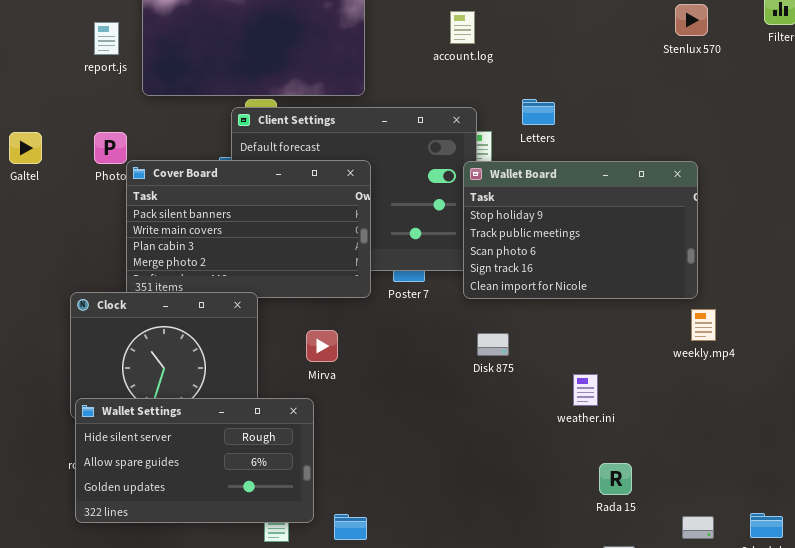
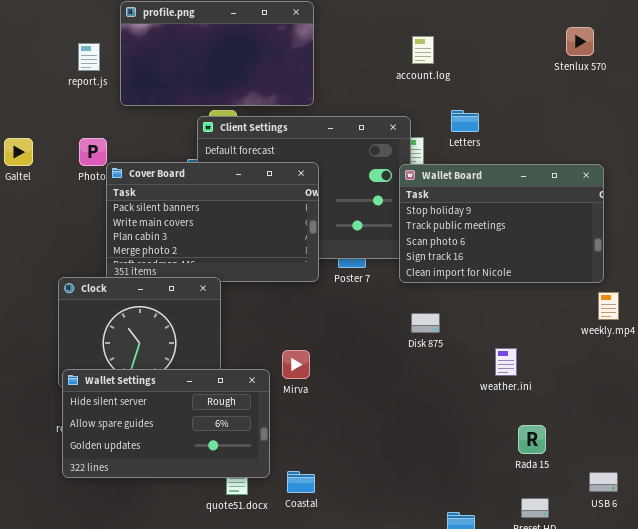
Stenlux 570: [675,4,708,36] -> [566,27,594,56], moved
account.log: [450,11,475,44] -> [412,36,434,64], moved
Mirva: [306,330,338,362] -> [282,350,310,379], moved

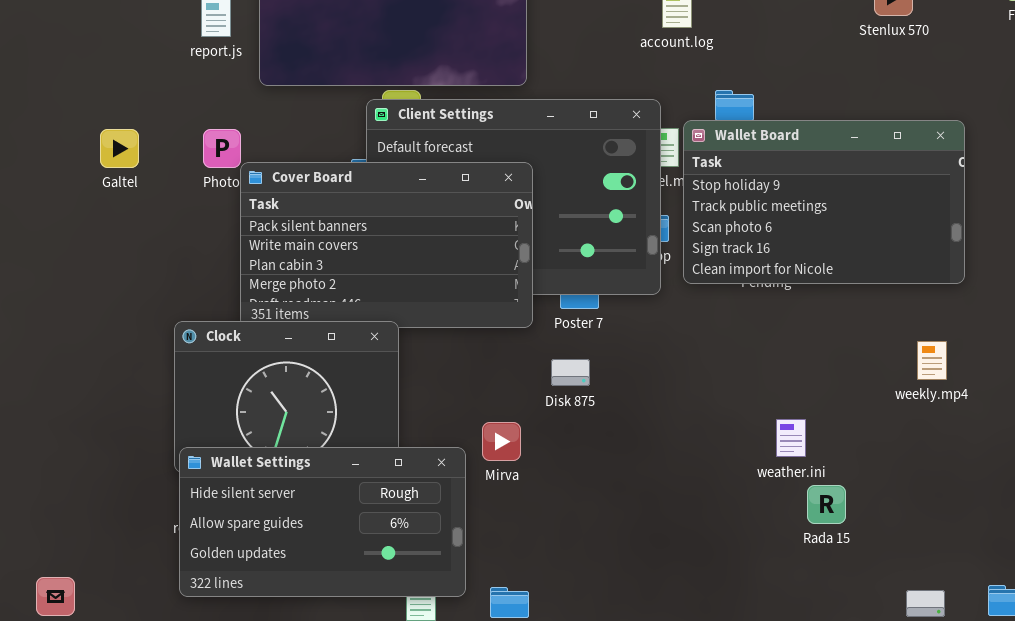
Wallet Board: [399,164,604,283] -> [683,120,965,284], moved
Disk 875: [411,313,440,333] -> [551,359,590,386], moved
Rada 15: [518,425,546,454] -> [807,485,846,524], moved

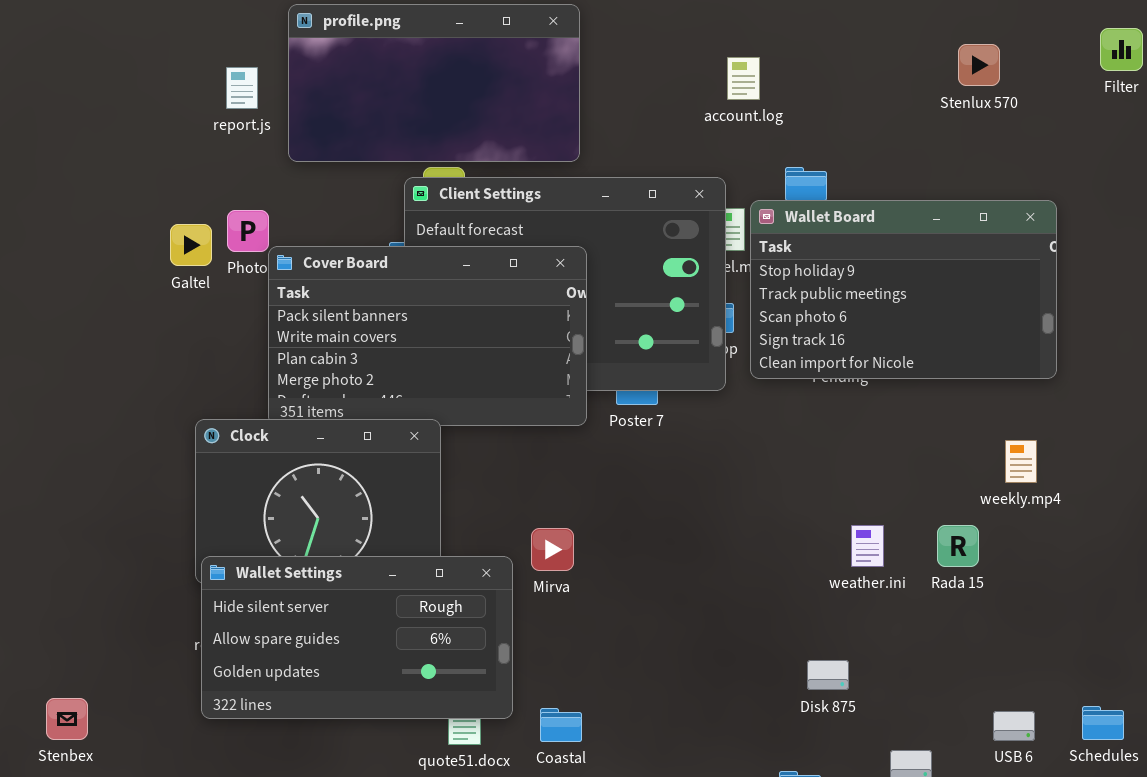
Galtel: [100,129,139,168] -> [170,224,212,266], moved
Disk 875: [551,359,590,386] -> [807,660,849,690], moved
Rada 15: [807,485,846,524] -> [937,525,979,567], moved

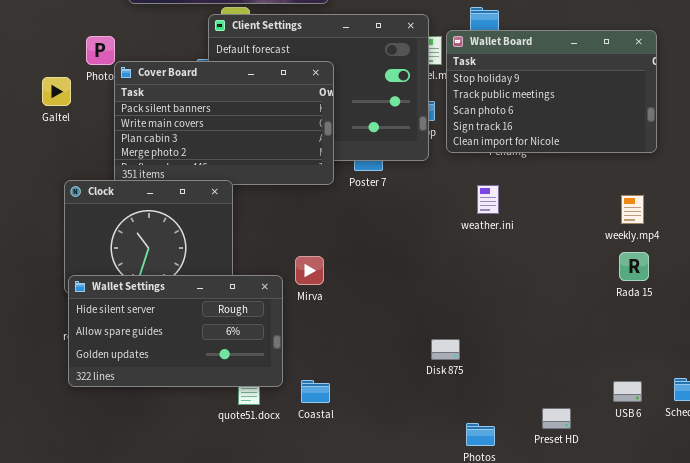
Galtel: [170,224,212,266] -> [42,77,71,106], moved
weather.ini: [851,525,884,567] -> [477,185,499,214], moved
Rada 15: [937,525,979,567] -> [619,252,649,281], moved
Disk 875: [807,660,849,690] -> [431,339,460,360], moved

